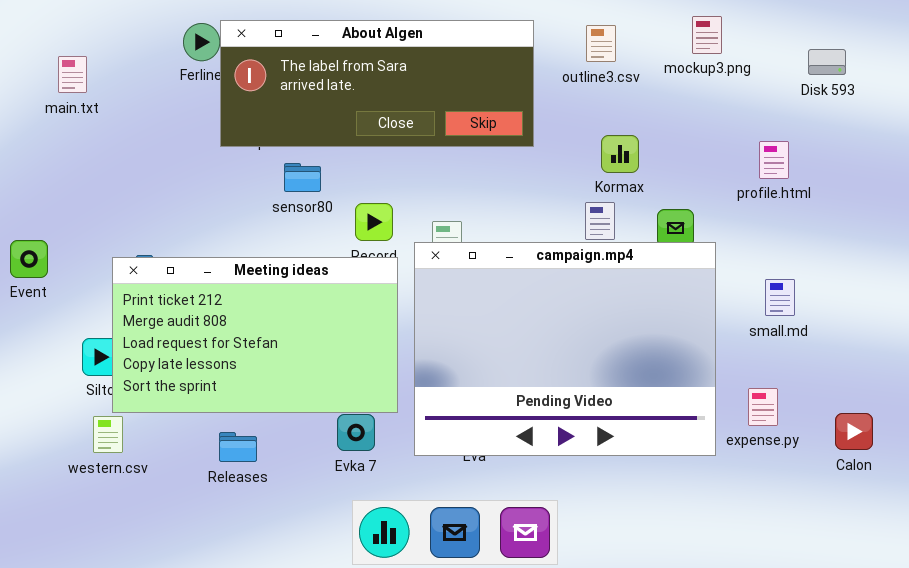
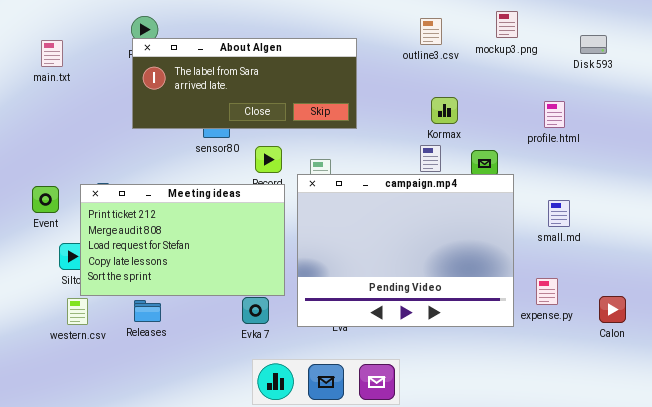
About Algen: [220,20,534,147] -> [132,38,357,129], moved
Event: [10,240,48,278] -> [32,186,59,213], moved
Releases: [219,432,257,462] -> [134,300,161,322], moved

